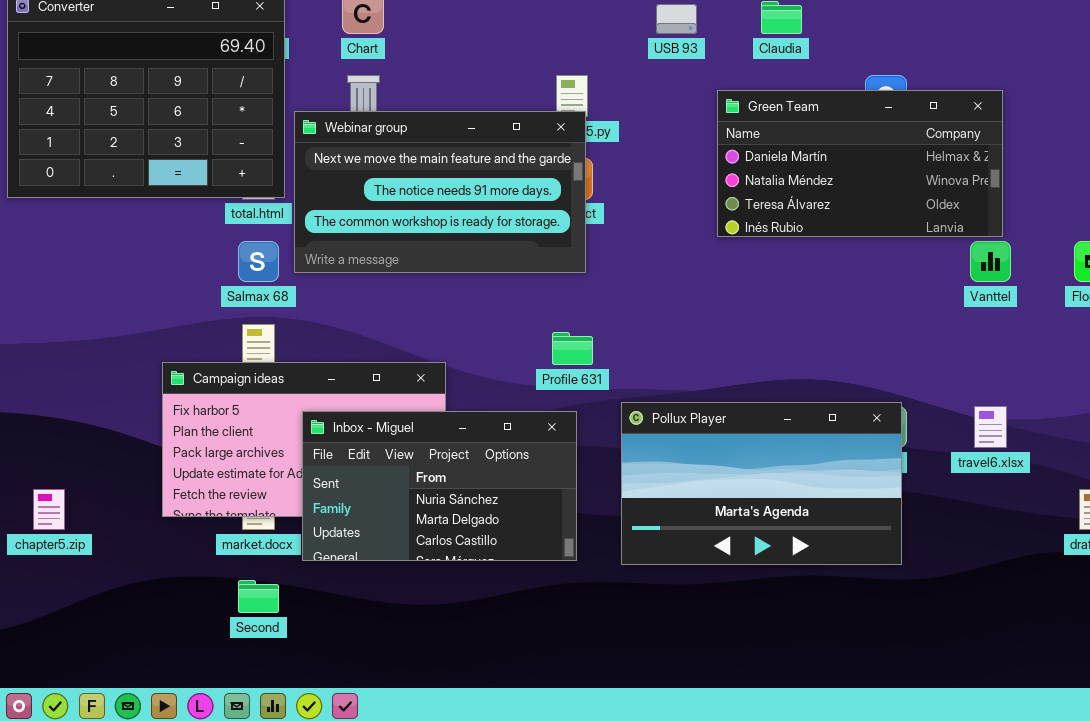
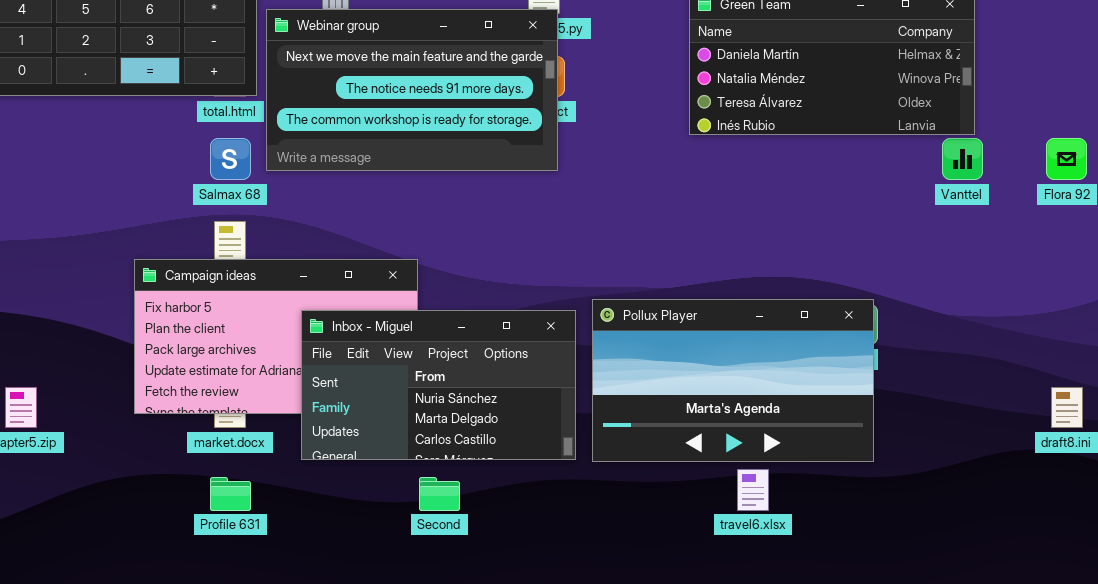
Profile 631: [552,332,593,365] -> [210,477,251,511], moved
travel6.xlsx: [974,406,1007,448] -> [737,469,769,511], moved
Inbox - Miguel: [302,411,577,561] -> [301,310,576,460], moved
Second: [238,580,279,613] -> [419,477,460,511], moved

